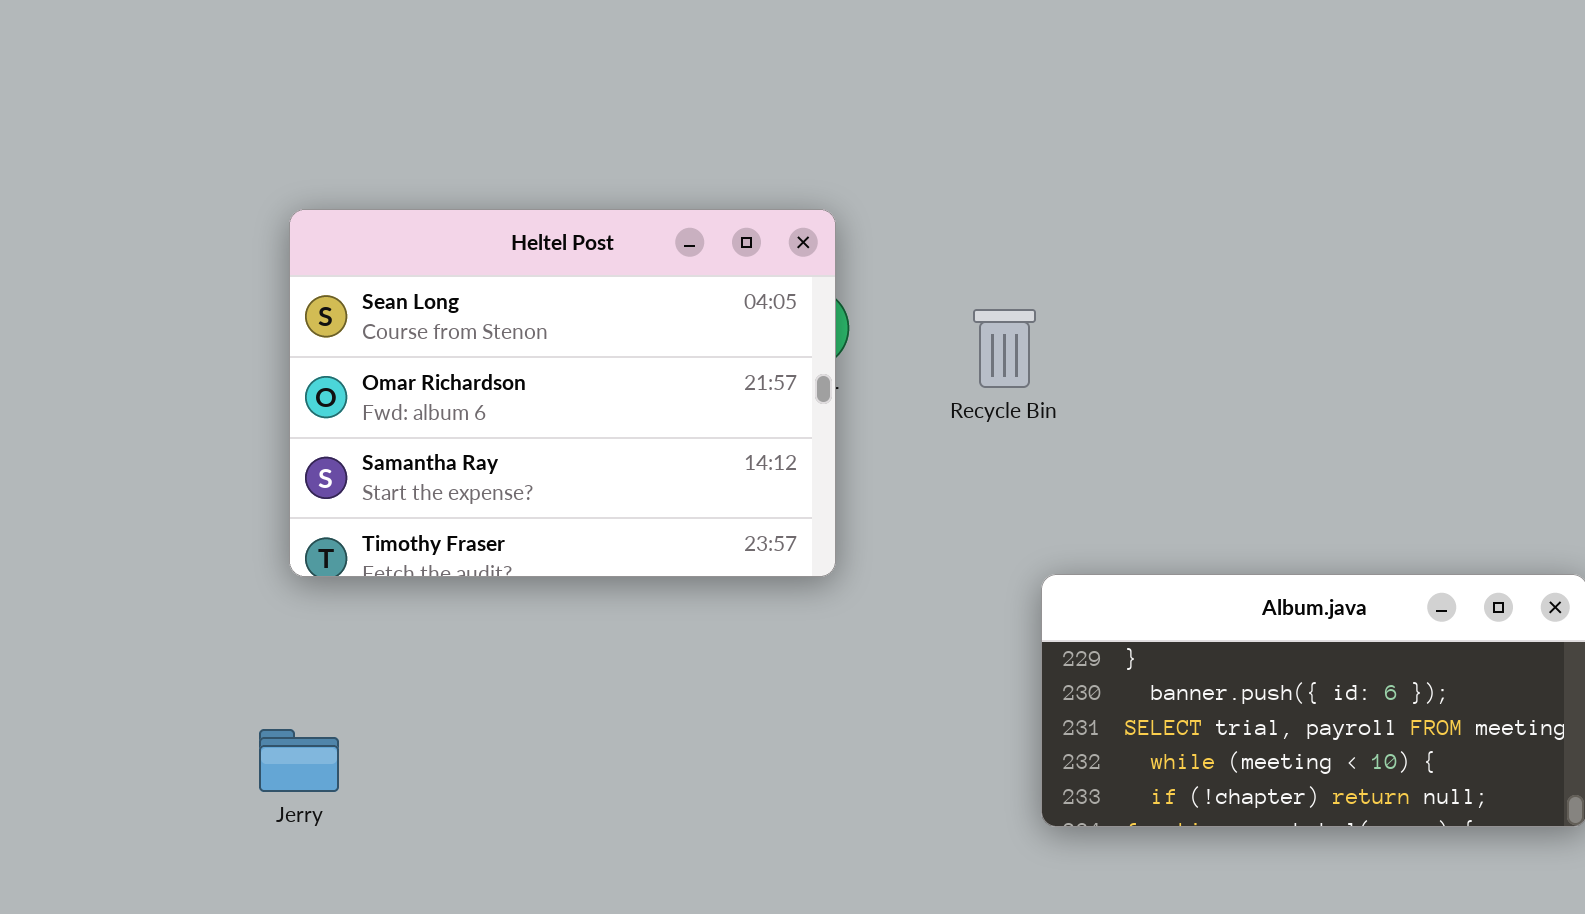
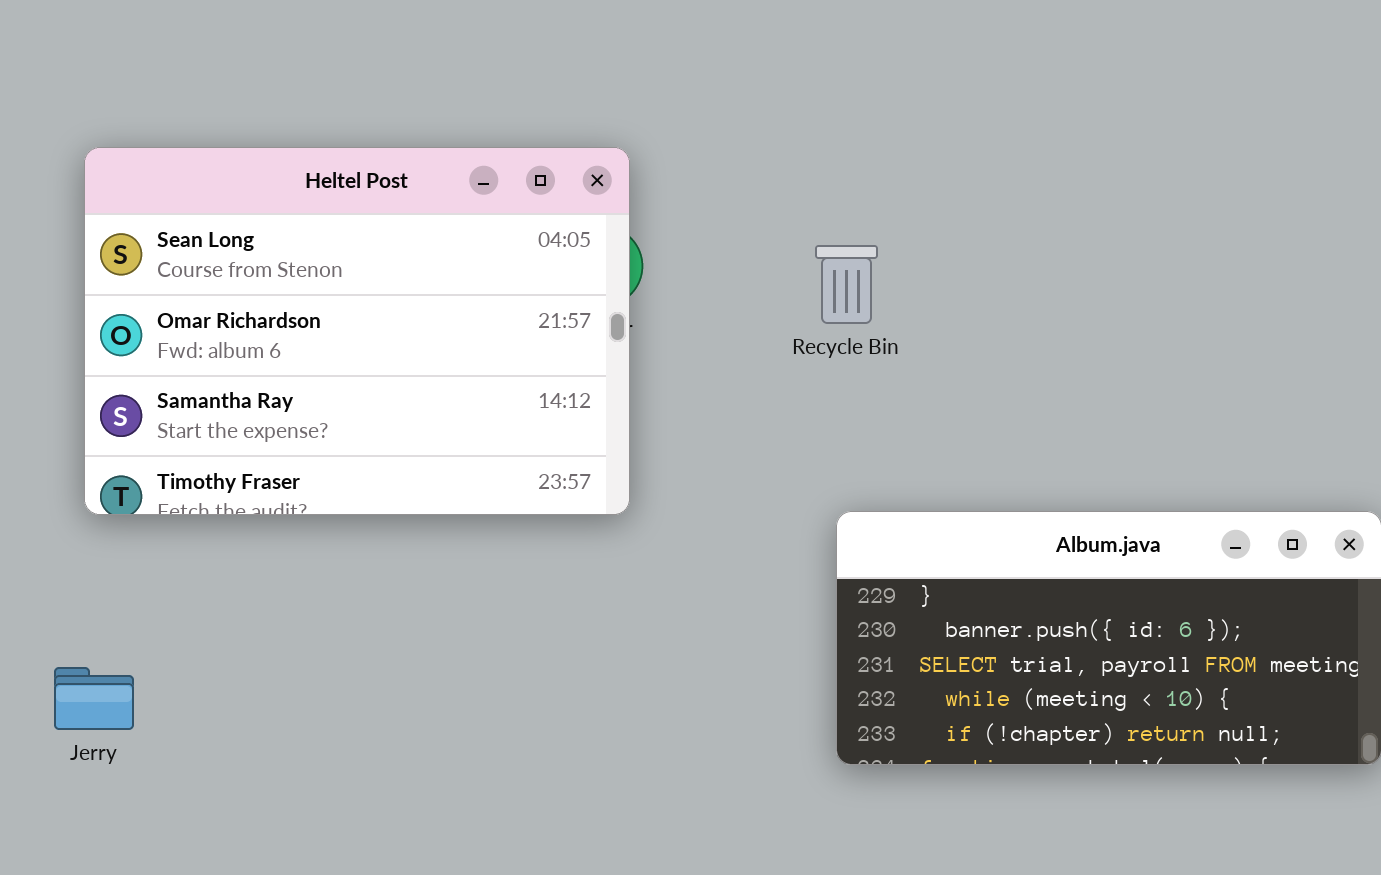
Recycle Bin: [973,309,1036,388] -> [815,245,878,324], moved

